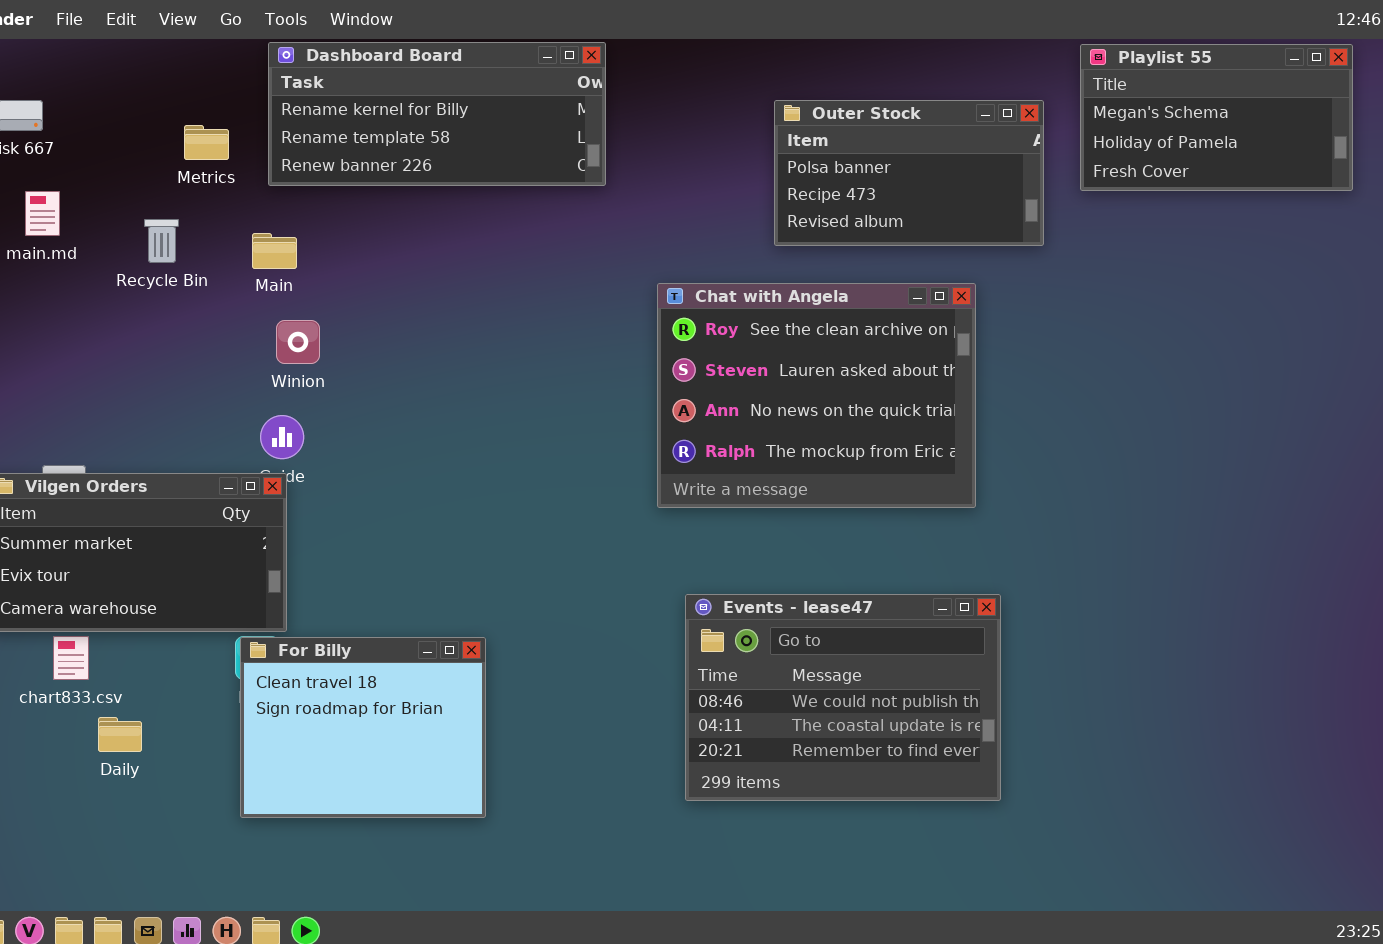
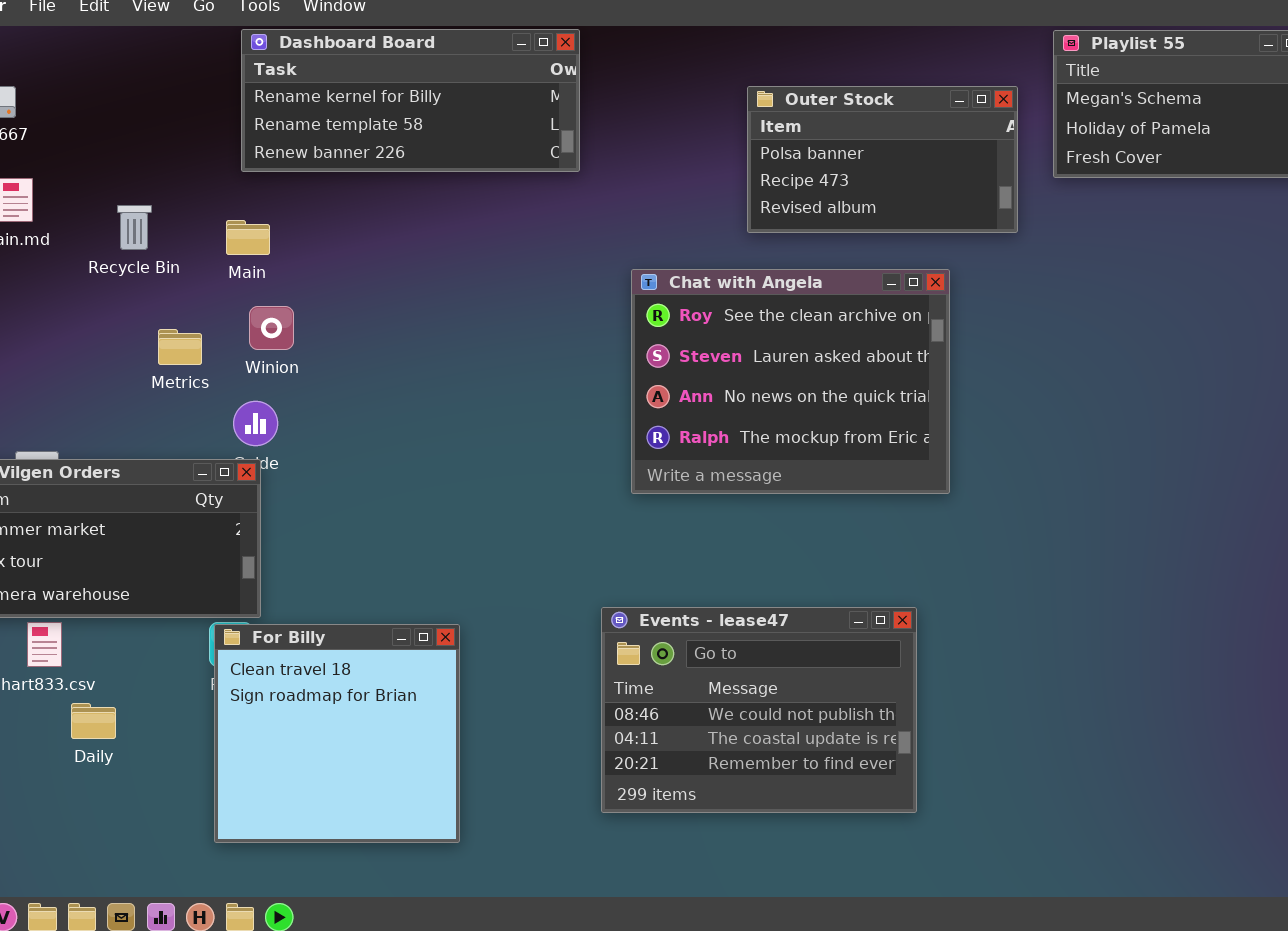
Metrics: [184,125,229,160] -> [158,329,202,365], moved
Events - lease47: [685,594,1001,801] -> [601,607,917,813], moved
For Billy: [240,637,486,818] -> [214,624,460,843], resized

